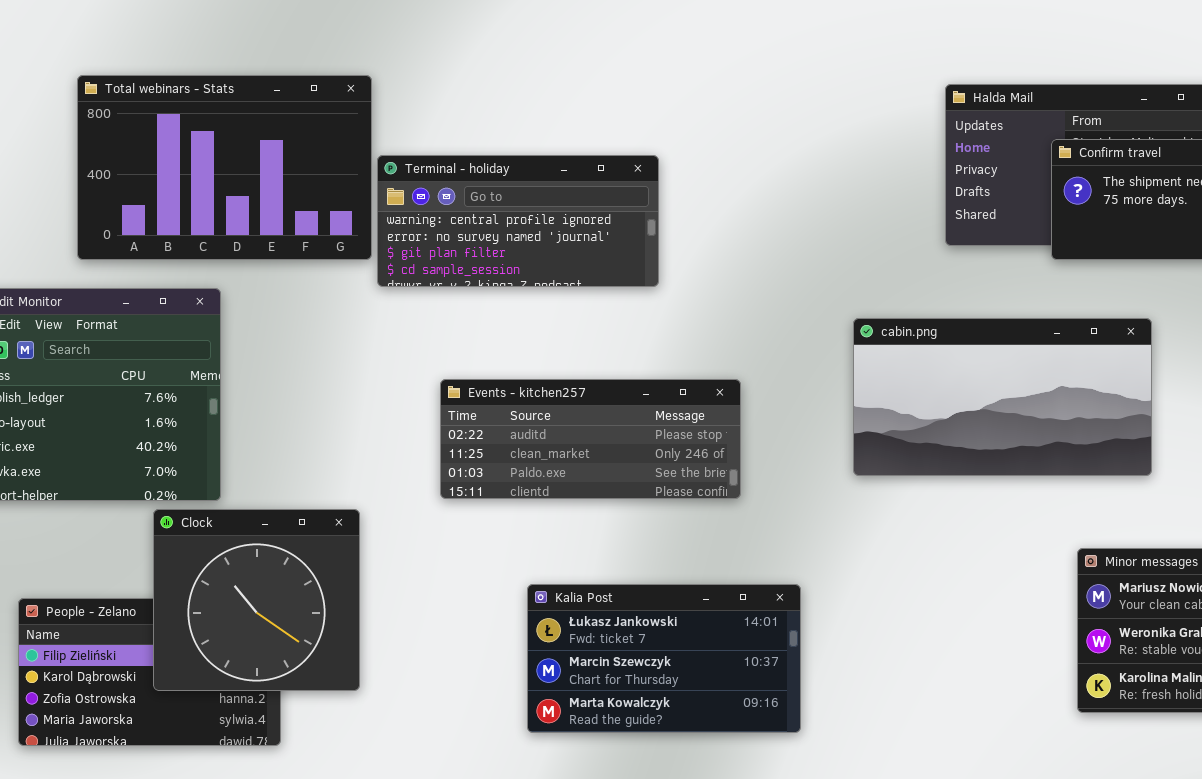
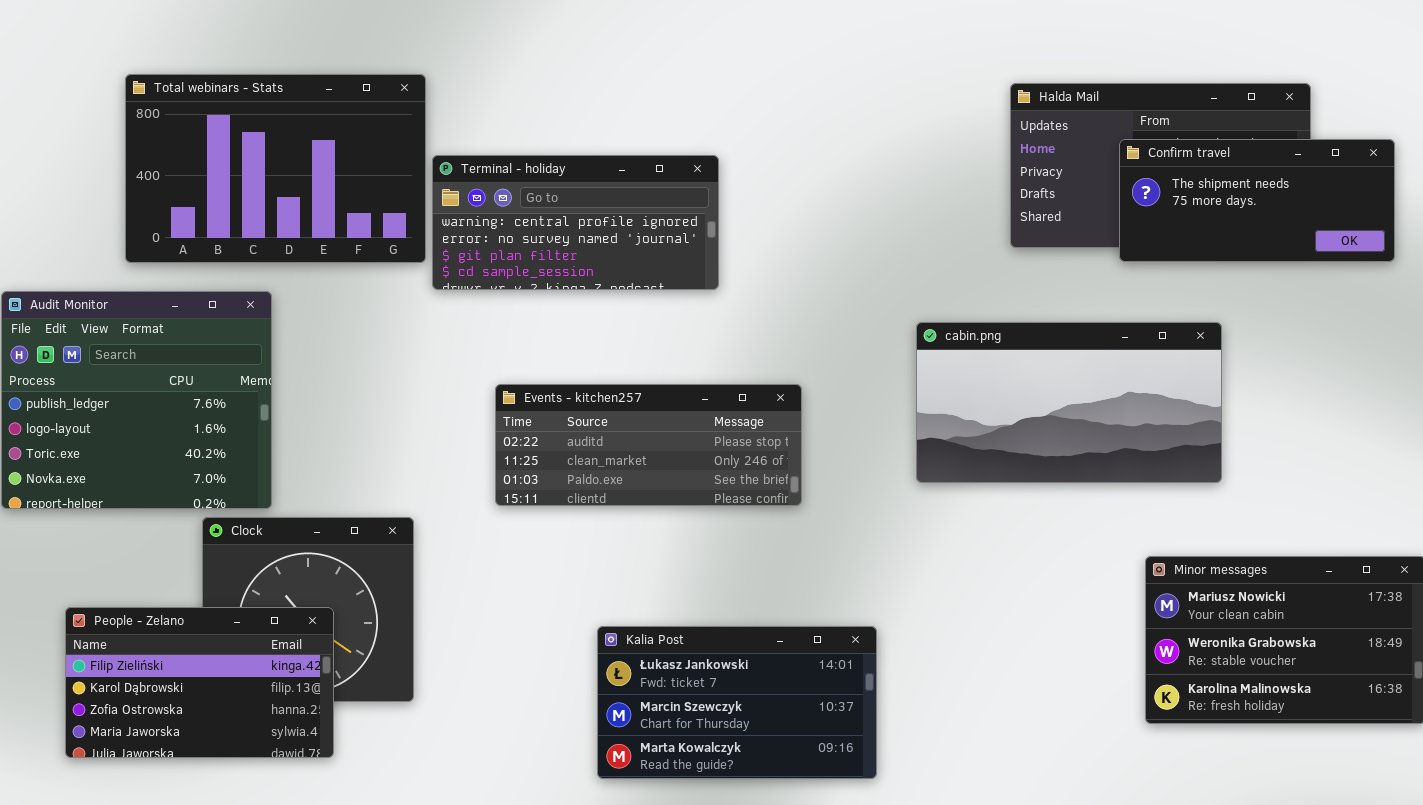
Kalia Post: [527,584,801,733] -> [597,626,877,779], moved
People - Zelano: [18,598,281,746] -> [65,607,334,758], raised

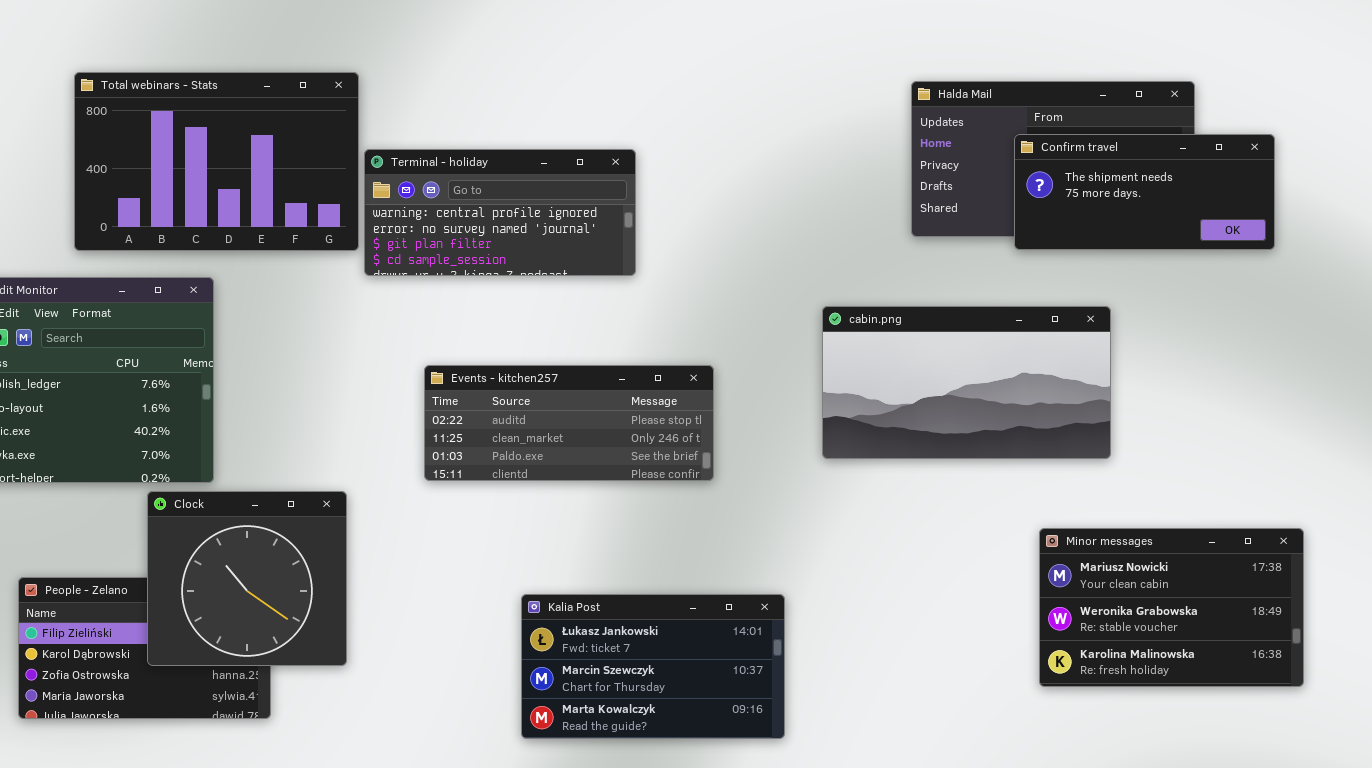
Clock: [202,517,414,702] -> [147,491,347,666], raised

